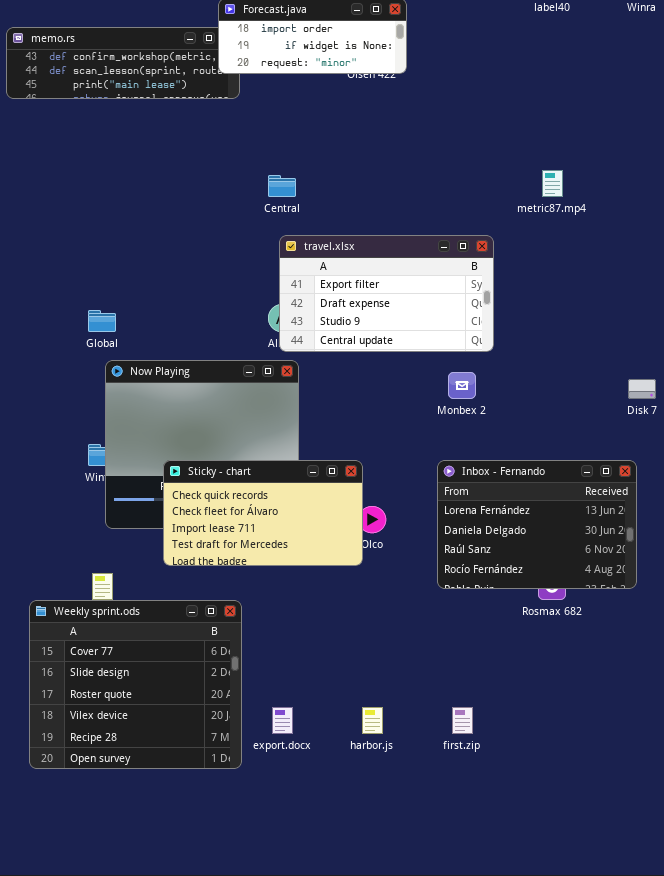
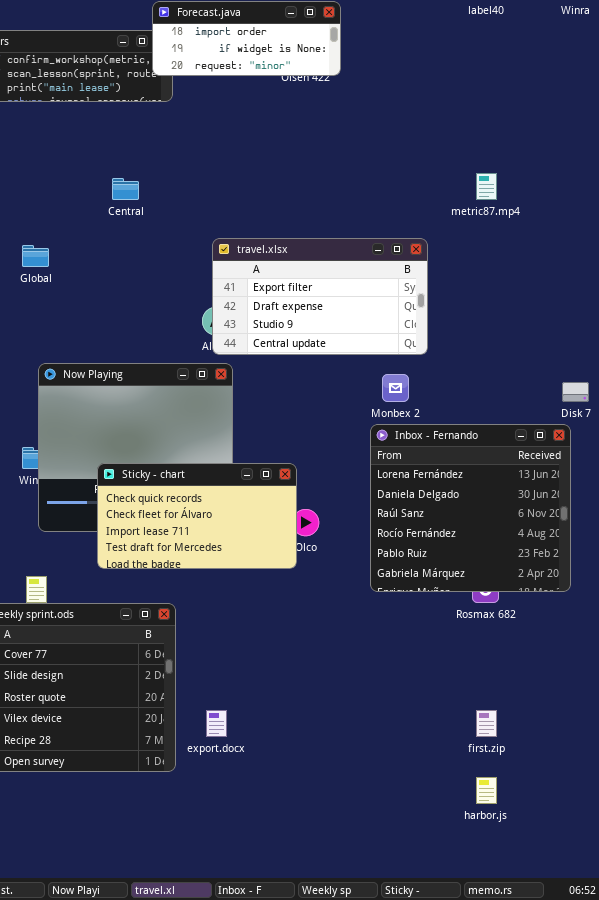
Central: [268,175,296,197] -> [112,178,139,200], moved
Global: [88,310,116,332] -> [22,245,49,267], moved
Inbox - Fernando: [437,460,637,589] -> [370,424,571,592], resized
harbor.js: [362,707,383,734] -> [476,777,497,804], moved
first.zip: [452,707,473,734] -> [476,710,497,737], moved

